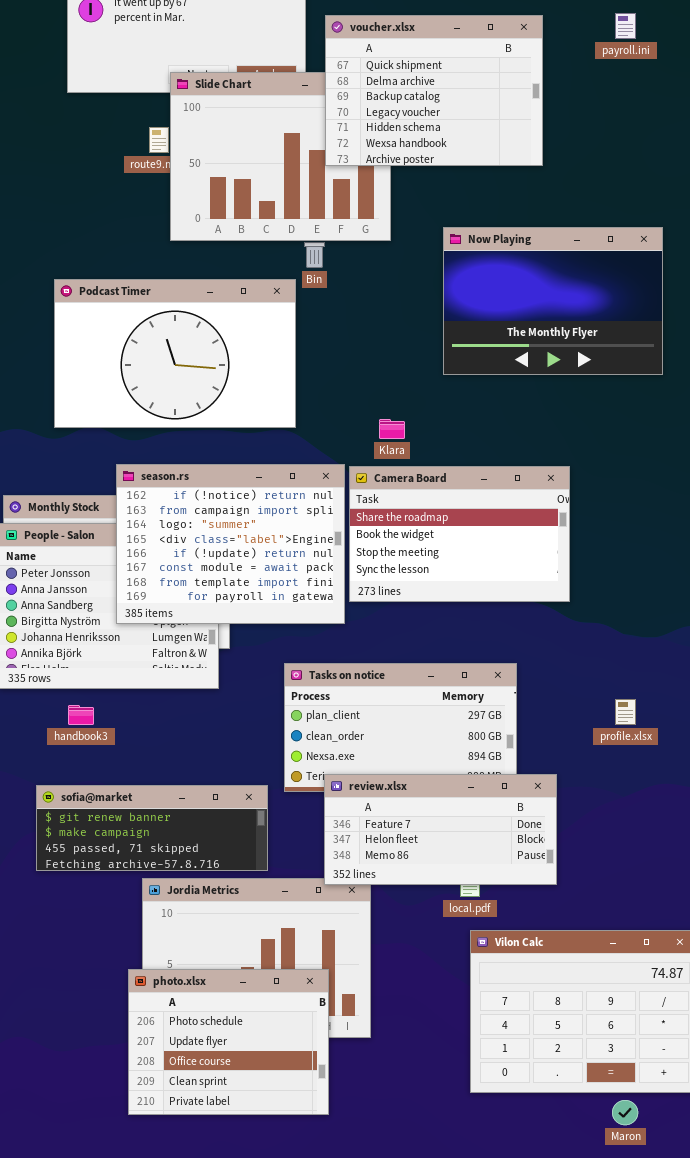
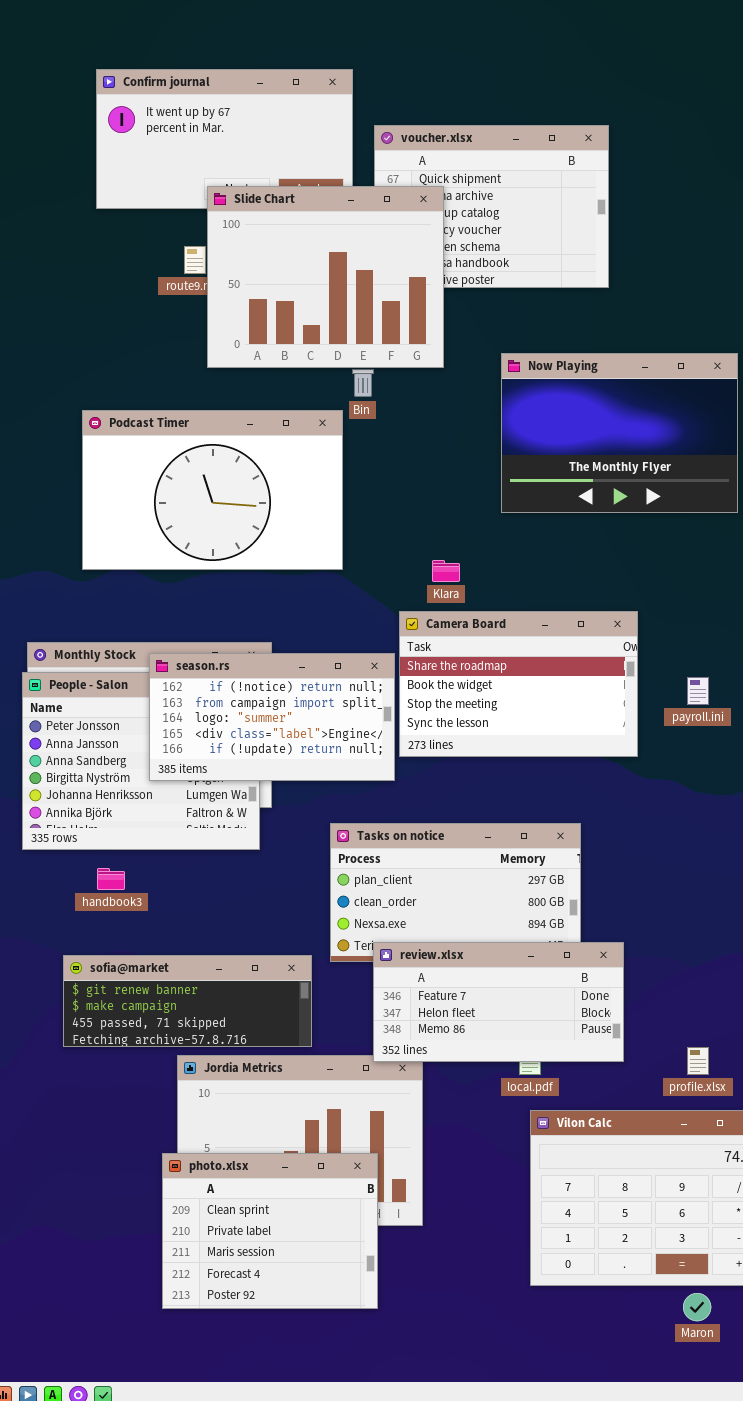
payroll.ini: [615,13,636,39] -> [687,677,709,705], moved
Slide Chart: [170,72,391,241] -> [207,186,444,368], raised
season.rs: [116,464,345,624] -> [149,653,395,781], resized
profile.xlsx: [615,699,636,725] -> [687,1047,709,1075], moved
photo.xlsx: [128,969,329,1115] -> [162,1153,378,1309], scrolled down 3 rows

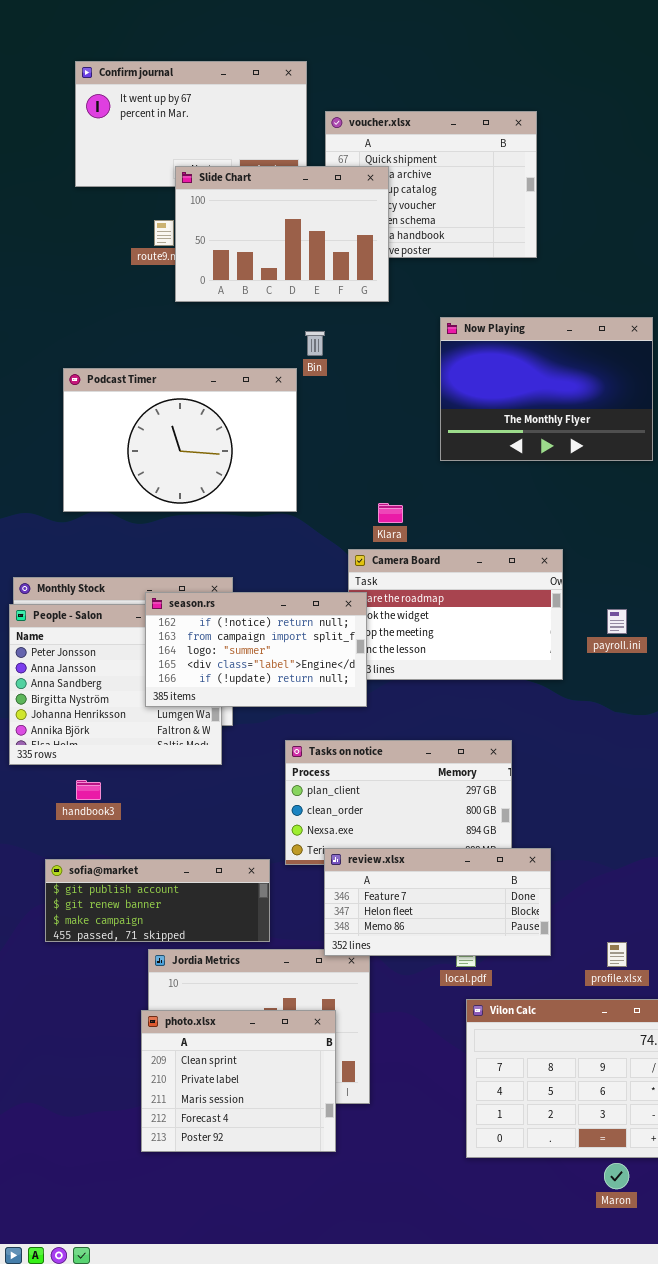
Slide Chart: [207,186,444,368] -> [175,166,389,302], resized
season.rs: [149,653,395,781] -> [145,592,367,707], moved
sofia@market: [63,955,312,1047] -> [45,859,270,942], scrolled up 1 row
photo.xlsx: [162,1153,378,1309] -> [141,1010,336,1152], moved

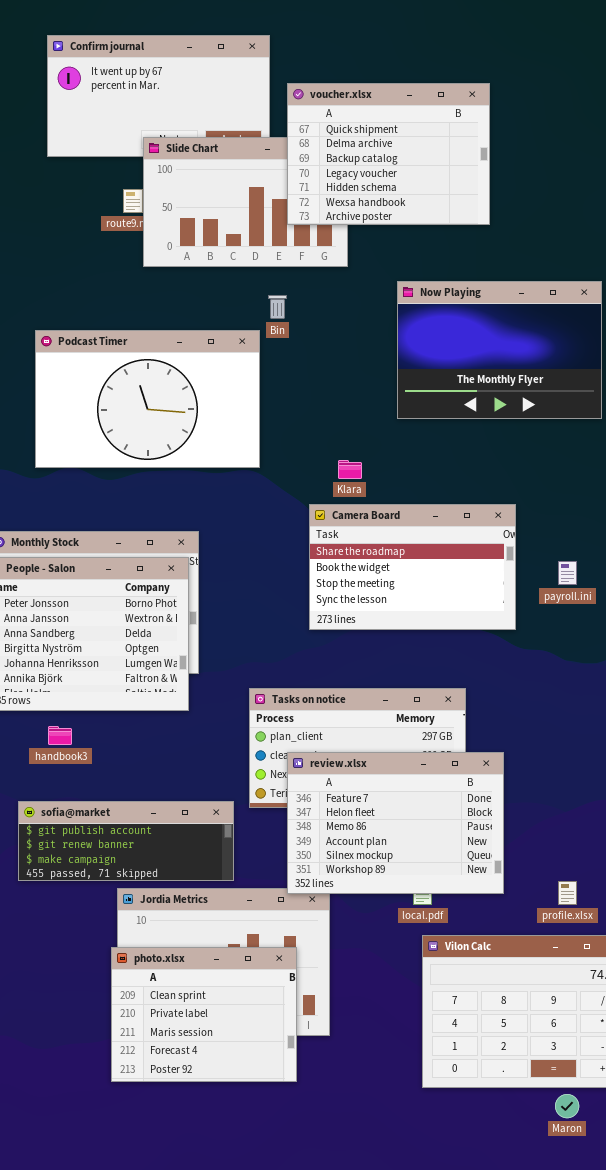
voucher.xlsx: [325,111,537,258] -> [287,83,490,225], raised
season.rs: [145,592,367,707] -> none, closed
review.xlsx: [324,848,551,956] -> [287,752,504,894], resized

